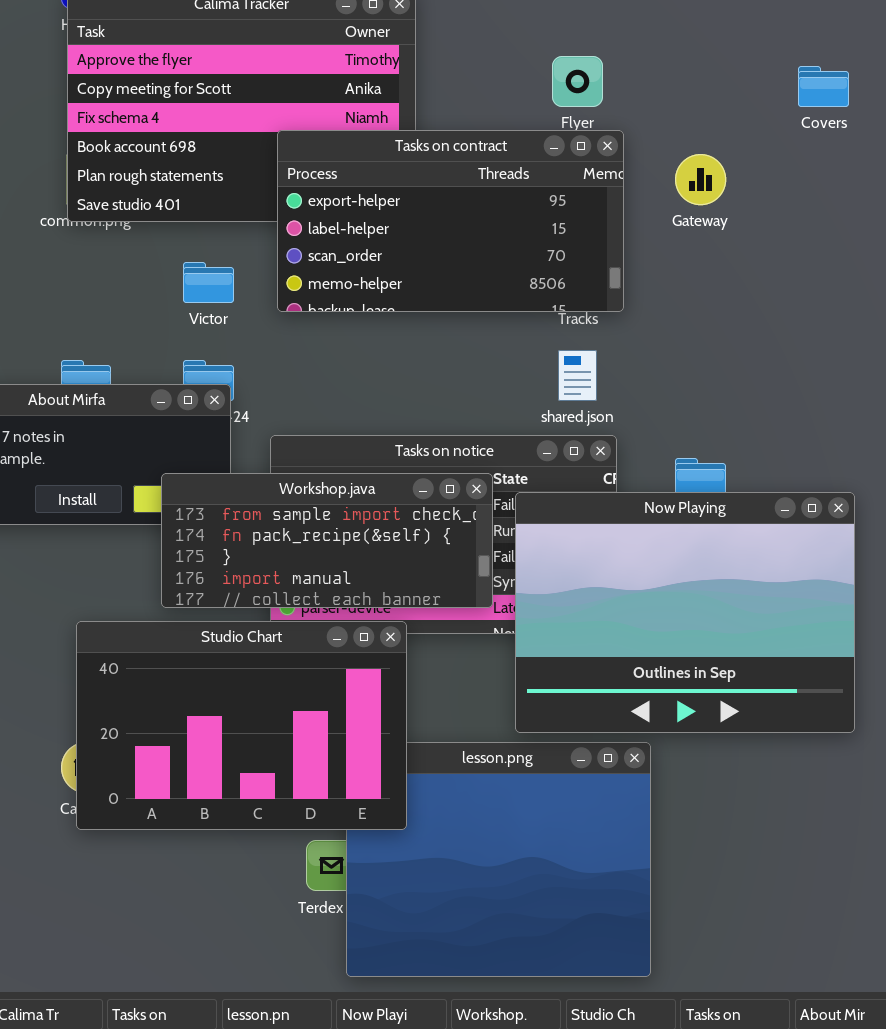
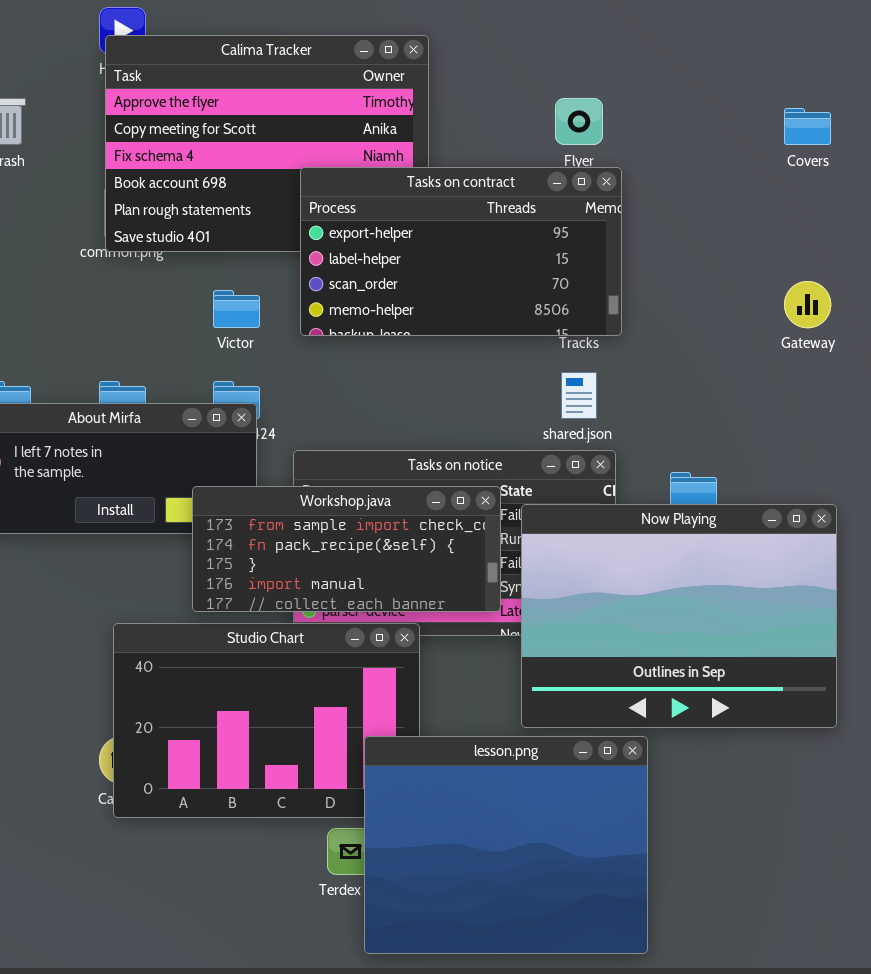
Gateway: [675,154,726,205] -> [784,281,831,328], moved
lesson.png: [346,742,651,977] -> [364,736,648,954], raised

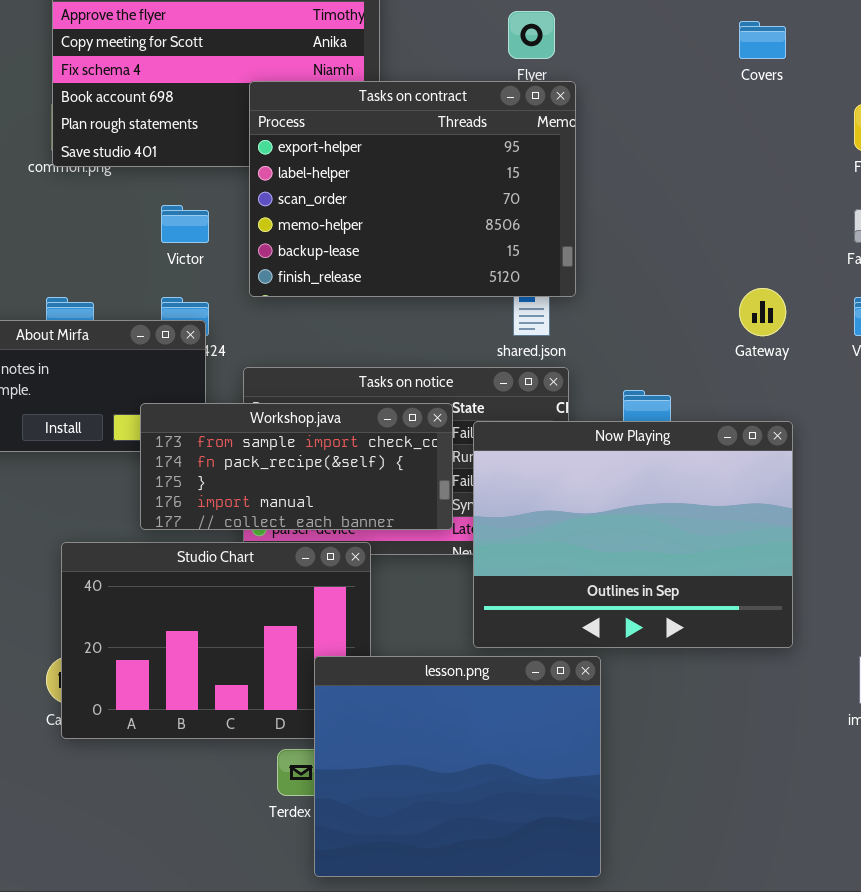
Tasks on contract: [300,167,622,336] -> [249,81,576,297], resized
Gateway: [784,281,831,328] -> [739,288,786,336], moved

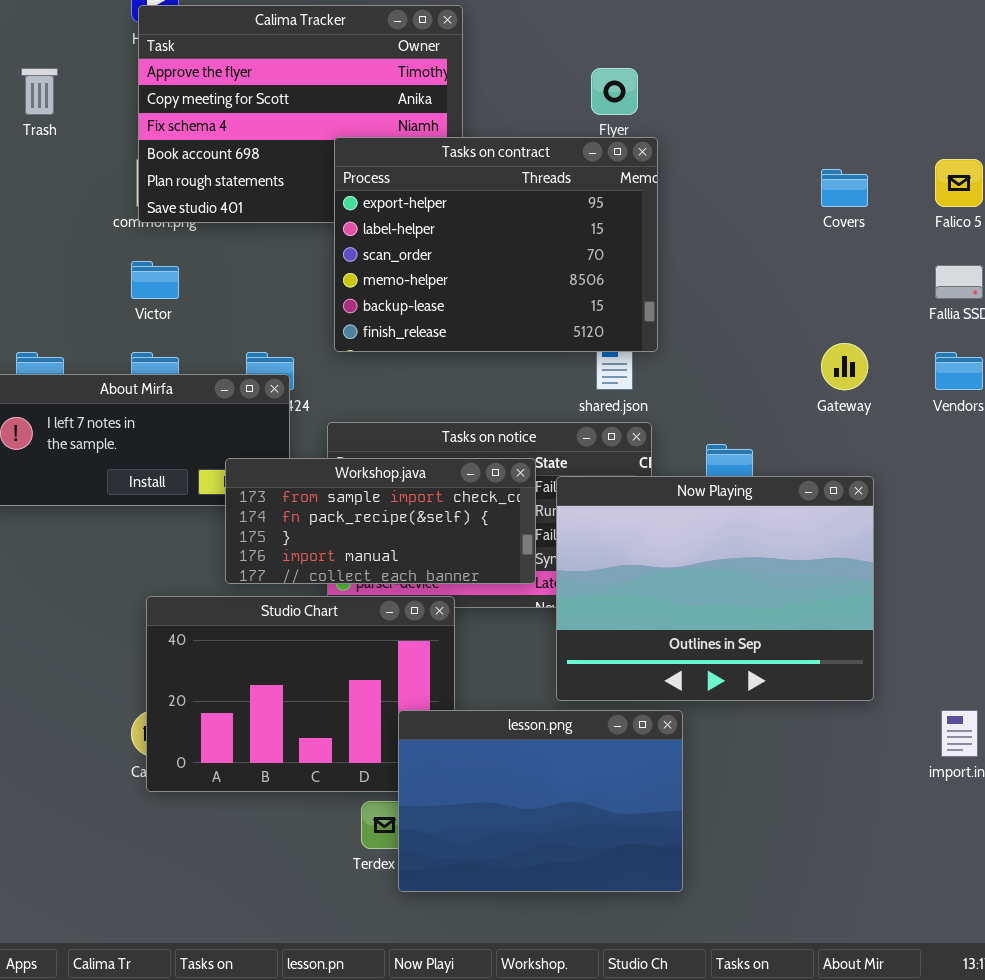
Covers: [739,21,786,59] -> [821,169,868,207], moved
Victor: [161,205,209,243] -> [131,261,179,299], moved
lesson.png: [314,656,601,877] -> [398,710,683,892], resized

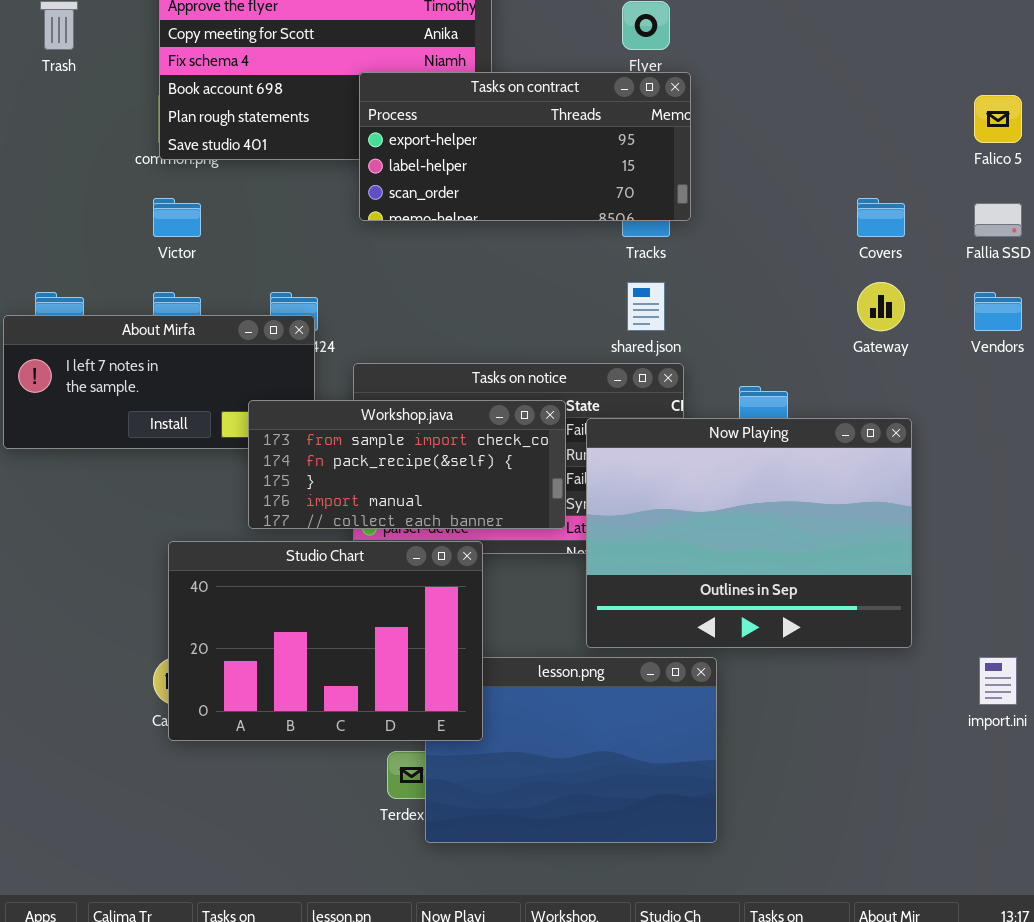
Tasks on contract: [334,137,658,352] -> [359,72,691,221], resized
Covers: [821,169,868,207] -> [857,198,905,237], moved
Studio Chart: [146,596,455,792] -> [168,541,483,741], raised

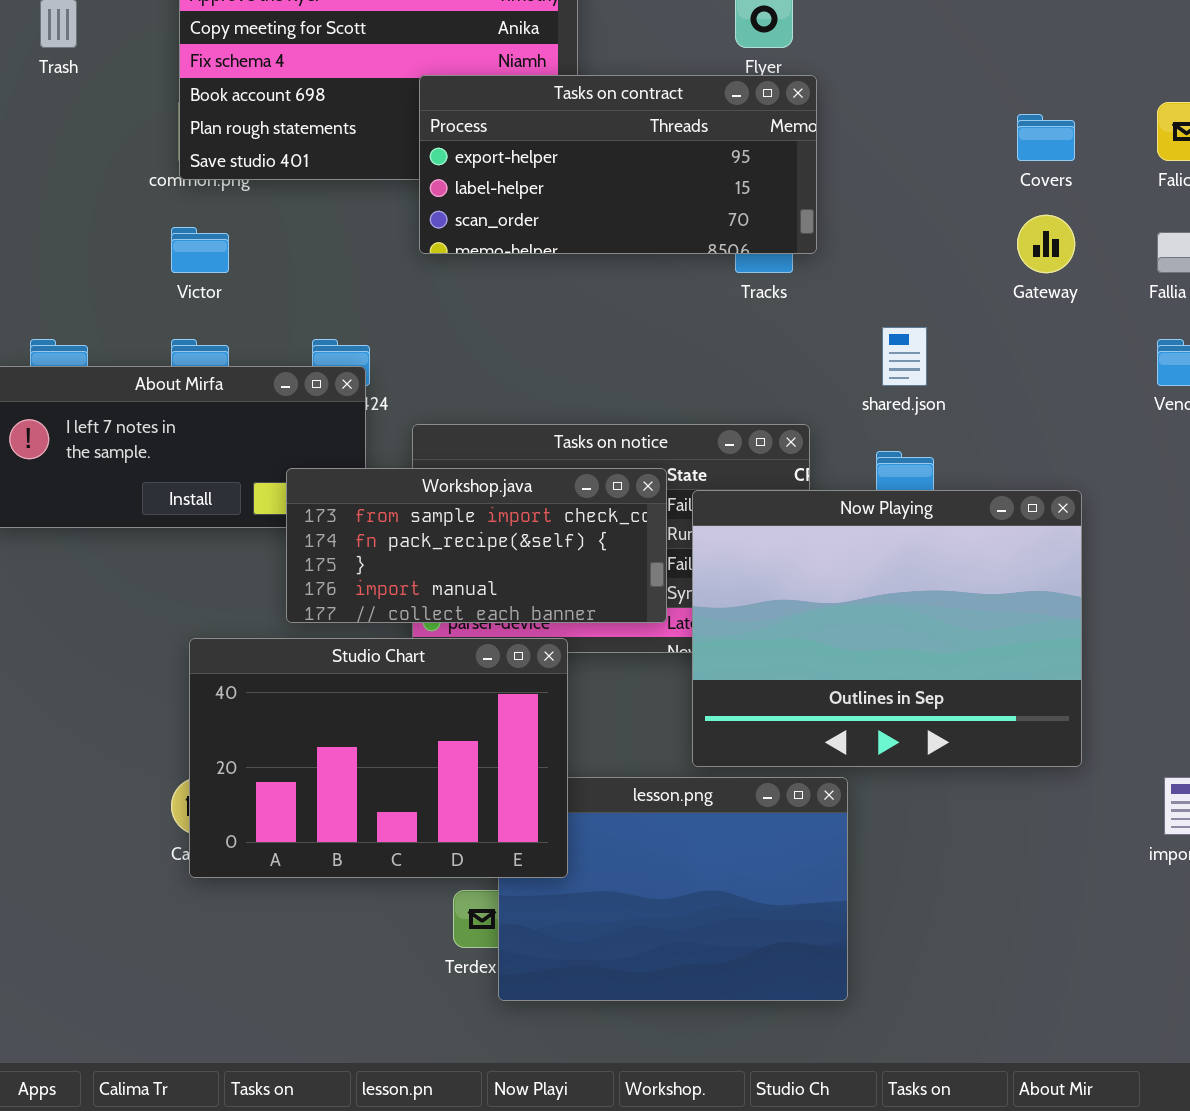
Covers: [857,198,905,237] -> [1017,114,1075,161], moved
shared.json: [627,282,665,331] -> [882,327,927,386], moved
Gateway: [857,282,905,331] -> [1017,215,1075,273], moved

